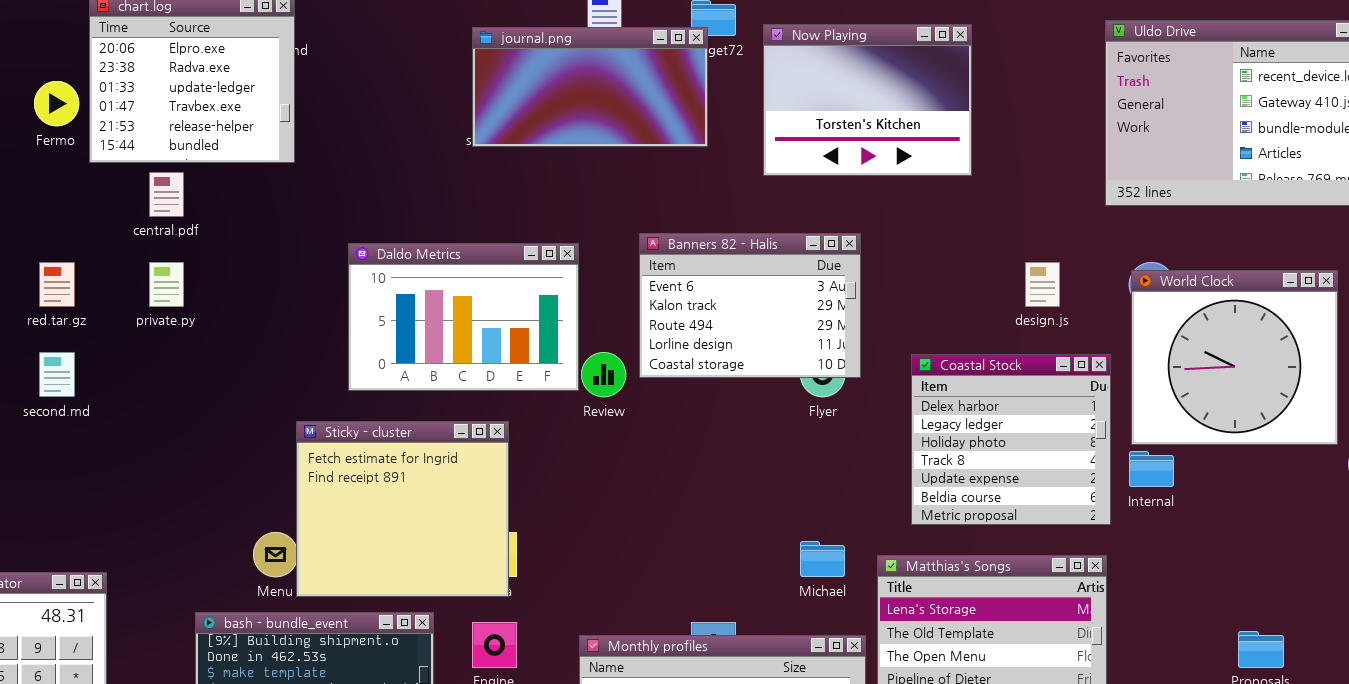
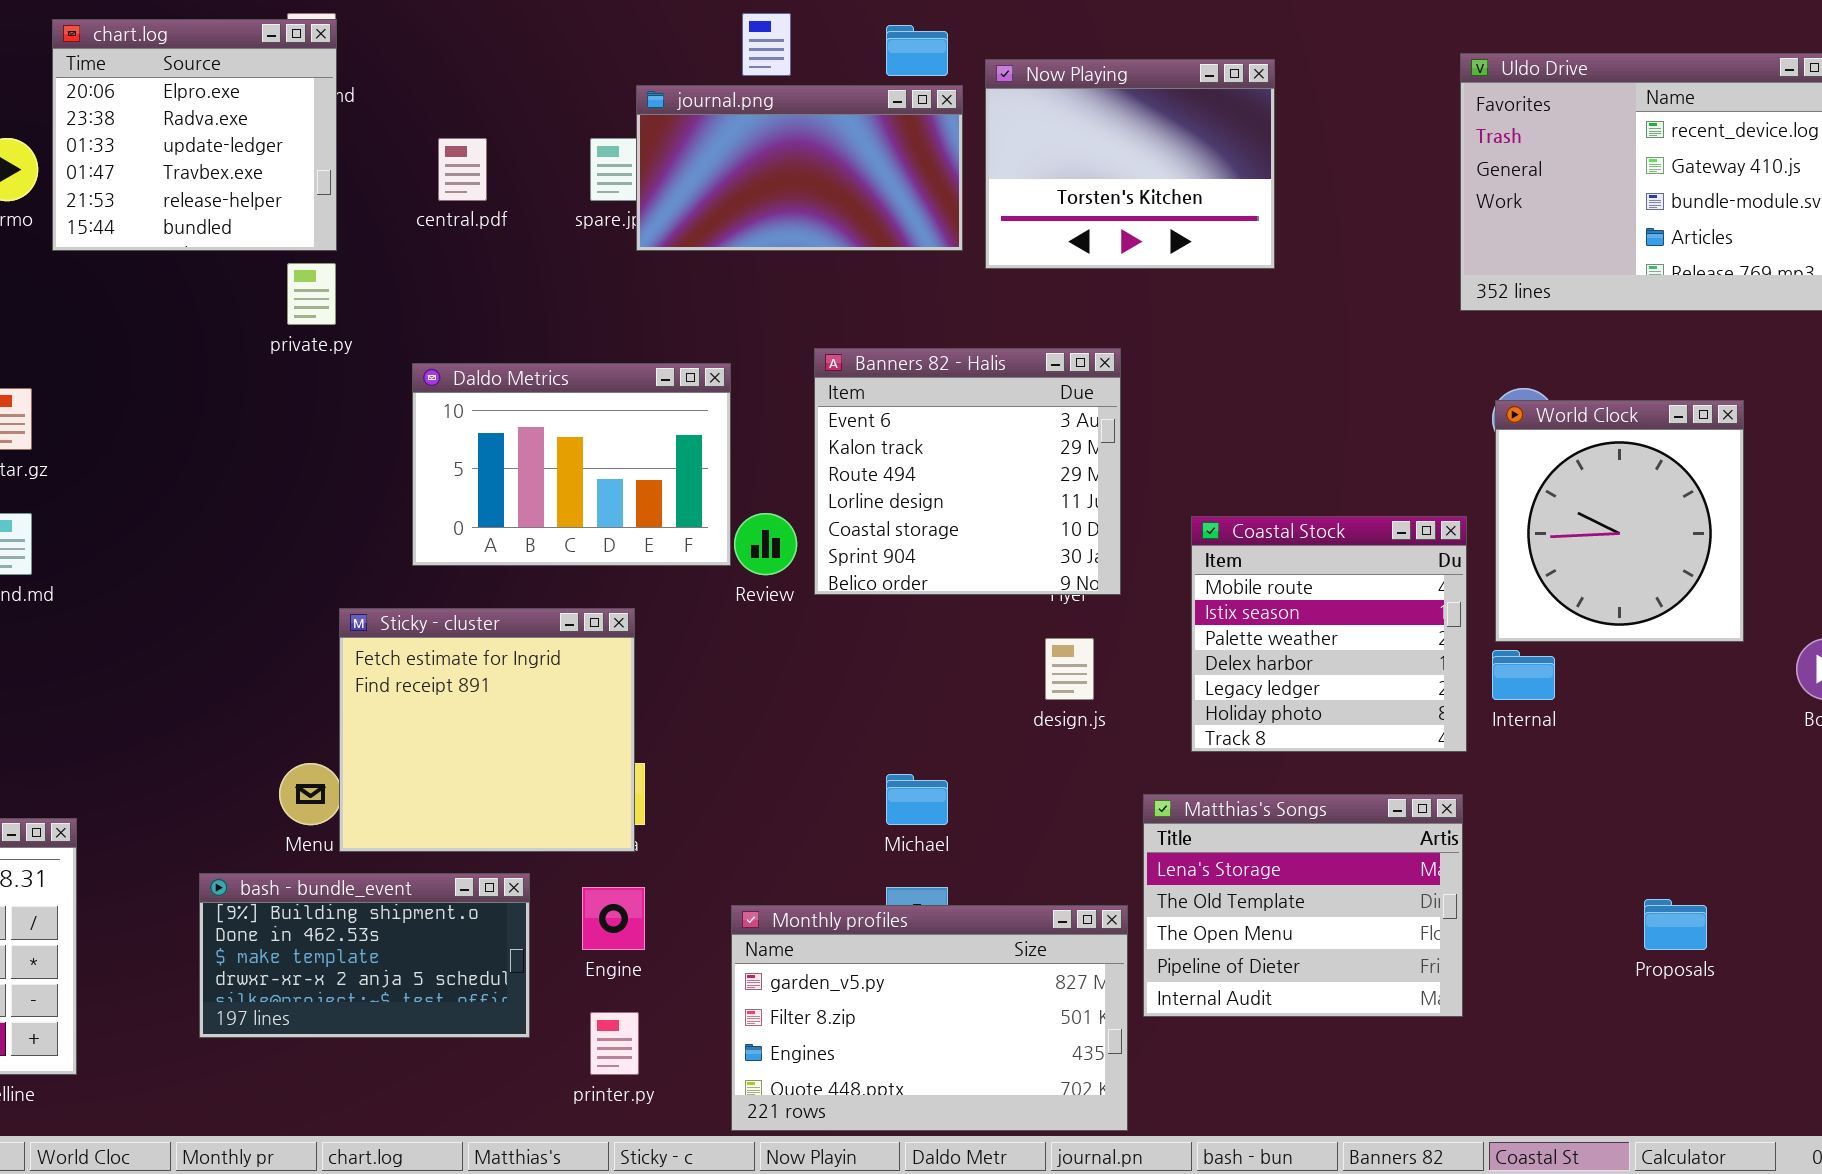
journal.png: [472,27,708,147] -> [636,85,963,251], moved
central.pdf: [149,172,184,217] -> [438,138,487,201], moved
Banners 82 - Halis: [639,233,861,378] -> [814,348,1121,595], resized
private.py: [149,262,184,307] -> [287,263,336,325], moved
design.js: [1025,262,1060,307] -> [1045,638,1094,700], moved
World Clock: [1131,270,1338,445] -> [1495,400,1744,642], resized
Coastal Stock: [911,354,1111,525] -> [1191,516,1467,752], scrolled up 3 rows
Michael: [800,541,845,577] -> [886,774,948,825], moved

